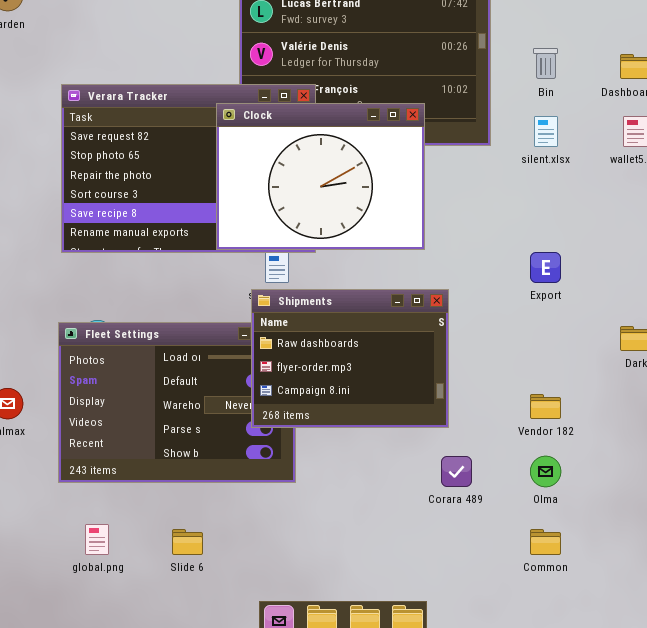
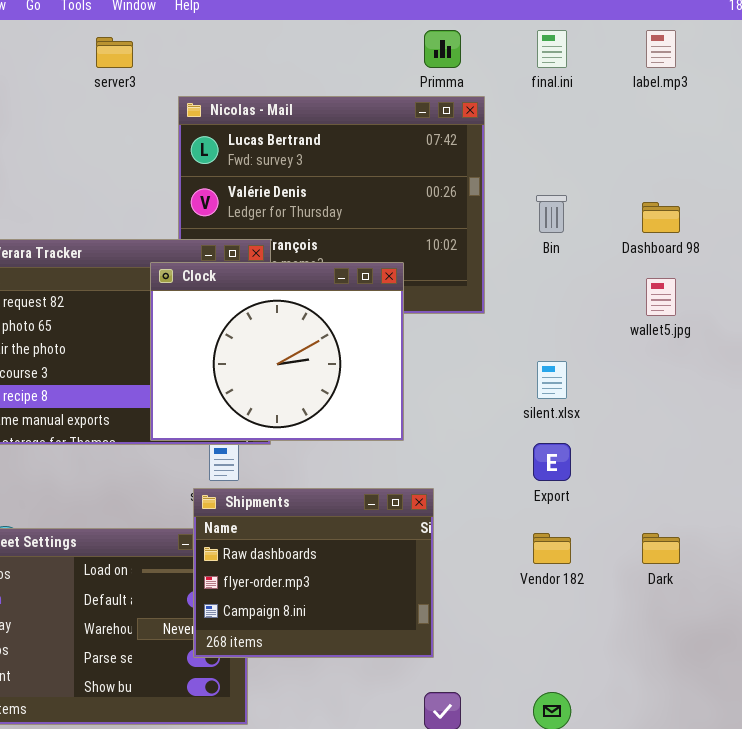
silent.xlsx: [534,116,558,147] -> [537,361,567,399], moved
Vendor 182: [530,394,561,419] -> [533,533,571,564], moved

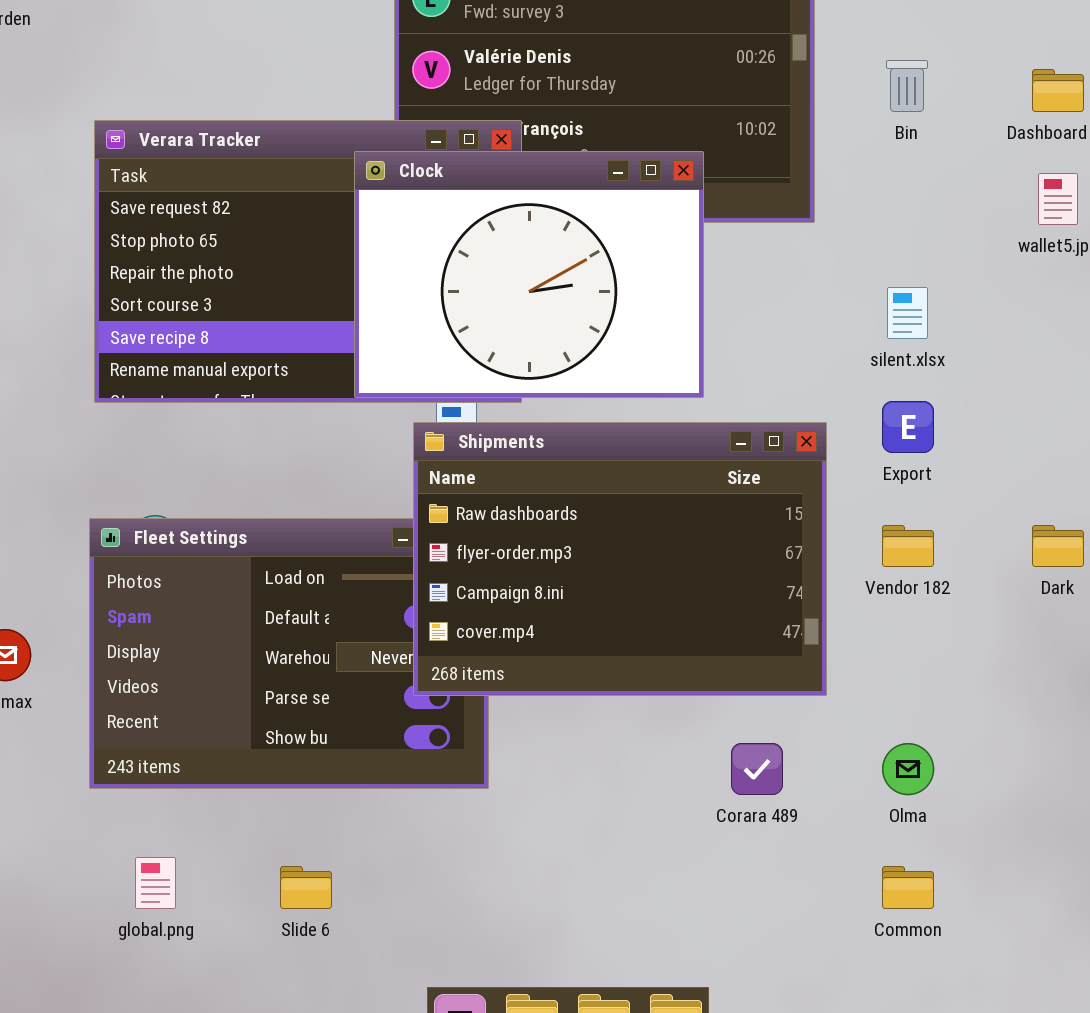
Shipments: [193,488,434,658] -> [413,422,827,696], resized

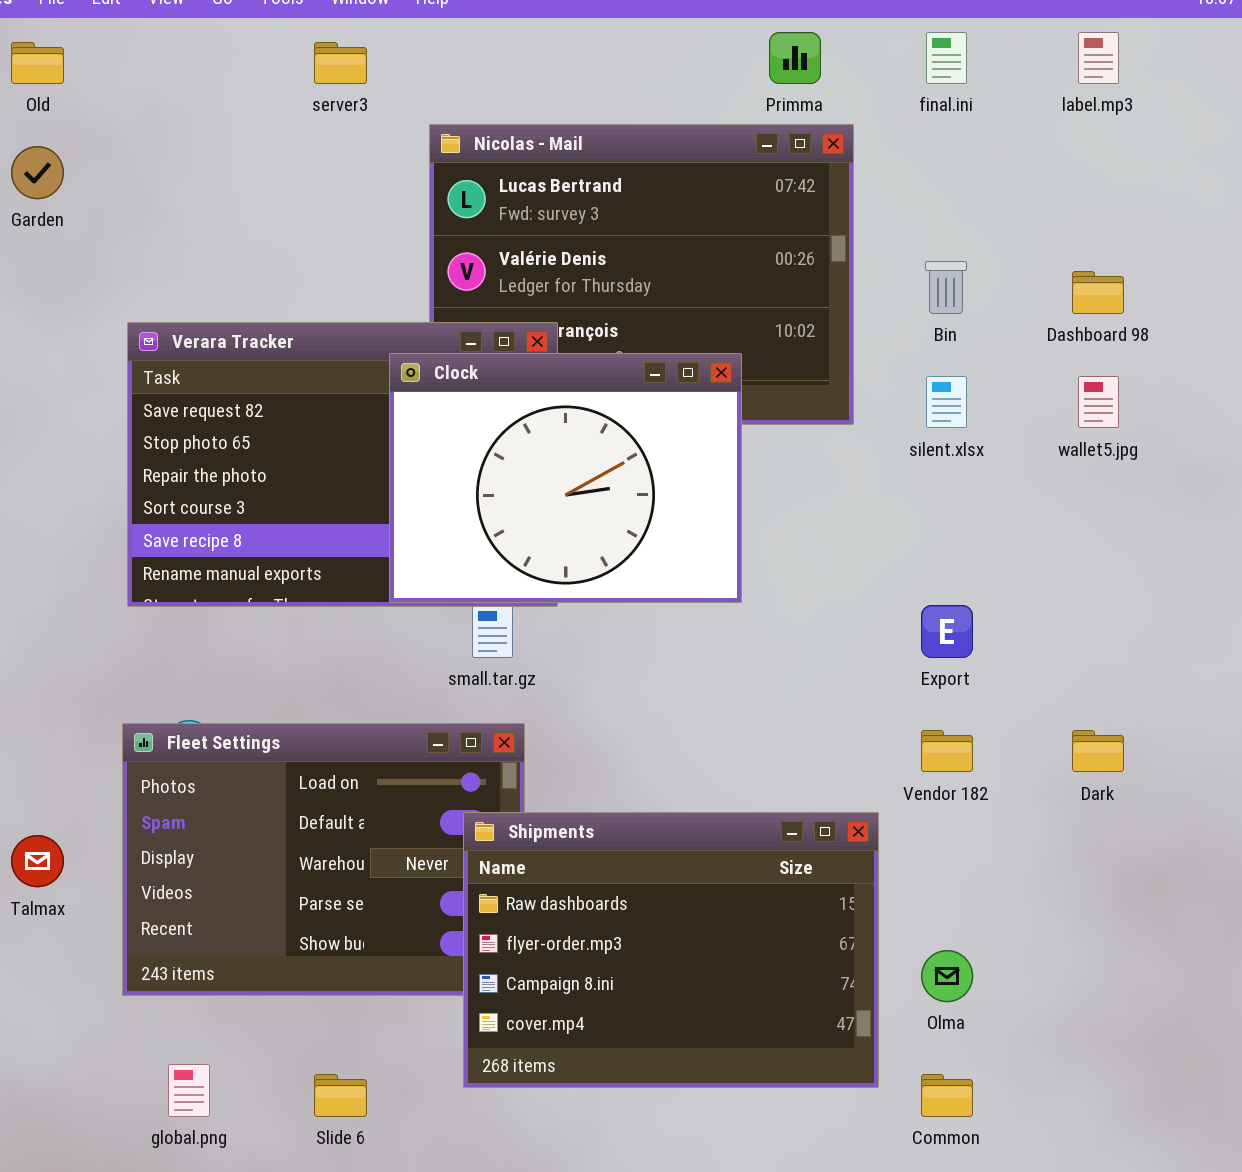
silent.xlsx: [887,287,928,339] -> [926,376,967,428], moved
Shipments: [413,422,827,696] -> [463,812,879,1088], moved

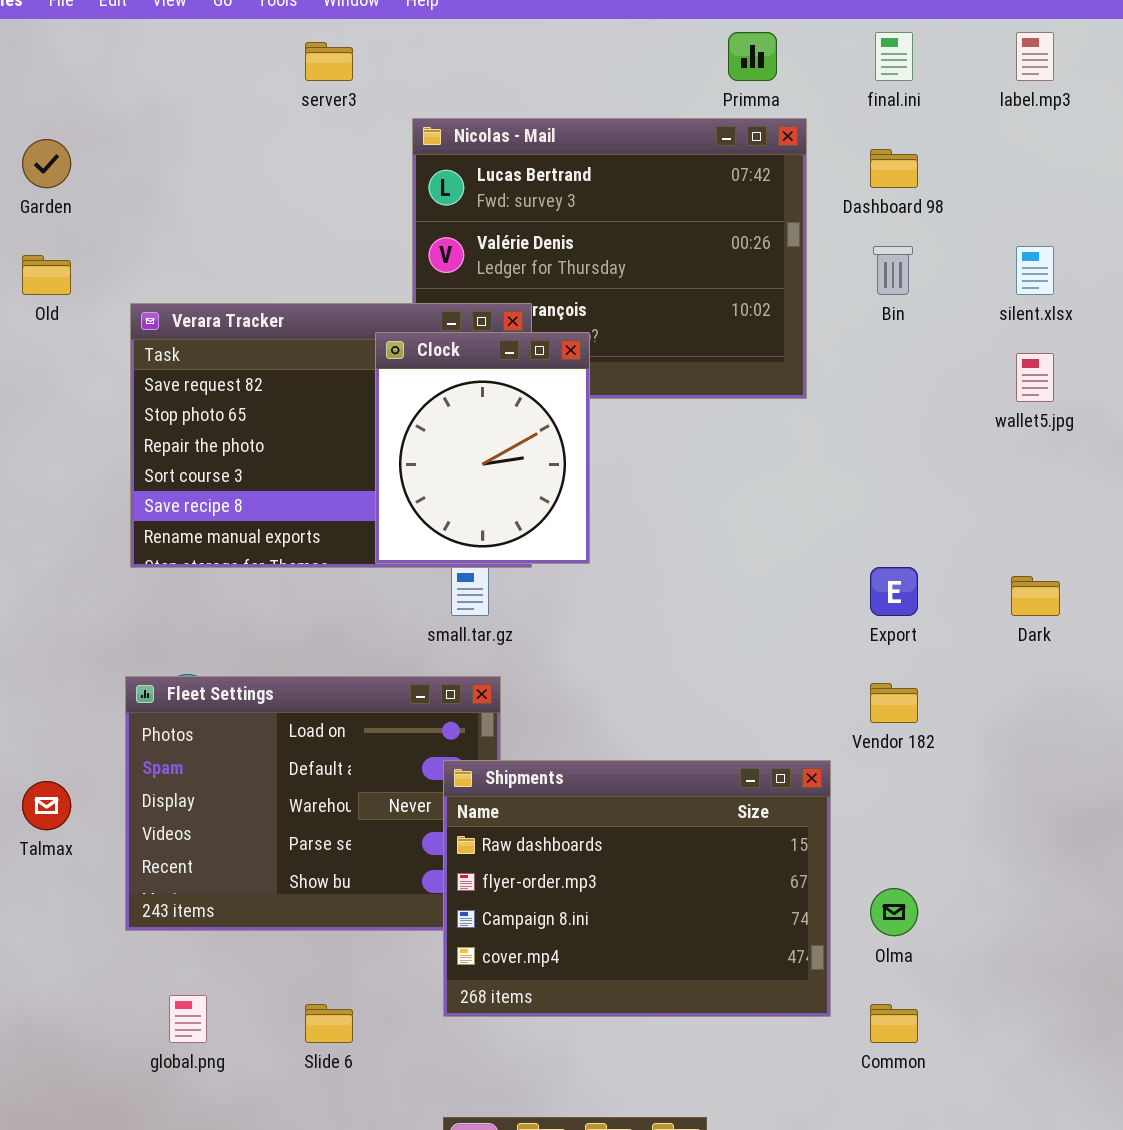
Old: [11,42,64,84] -> [22,255,71,295], moved
Dashboard 98: [1072,271,1124,314] -> [870,149,918,188], moved
Clock: [389,353,742,603] -> [375,332,590,564], resized
silent.xlsx: [926,376,967,428] -> [1016,246,1054,295], moved
Dark: [1072,730,1124,772] -> [1011,576,1060,616], moved

